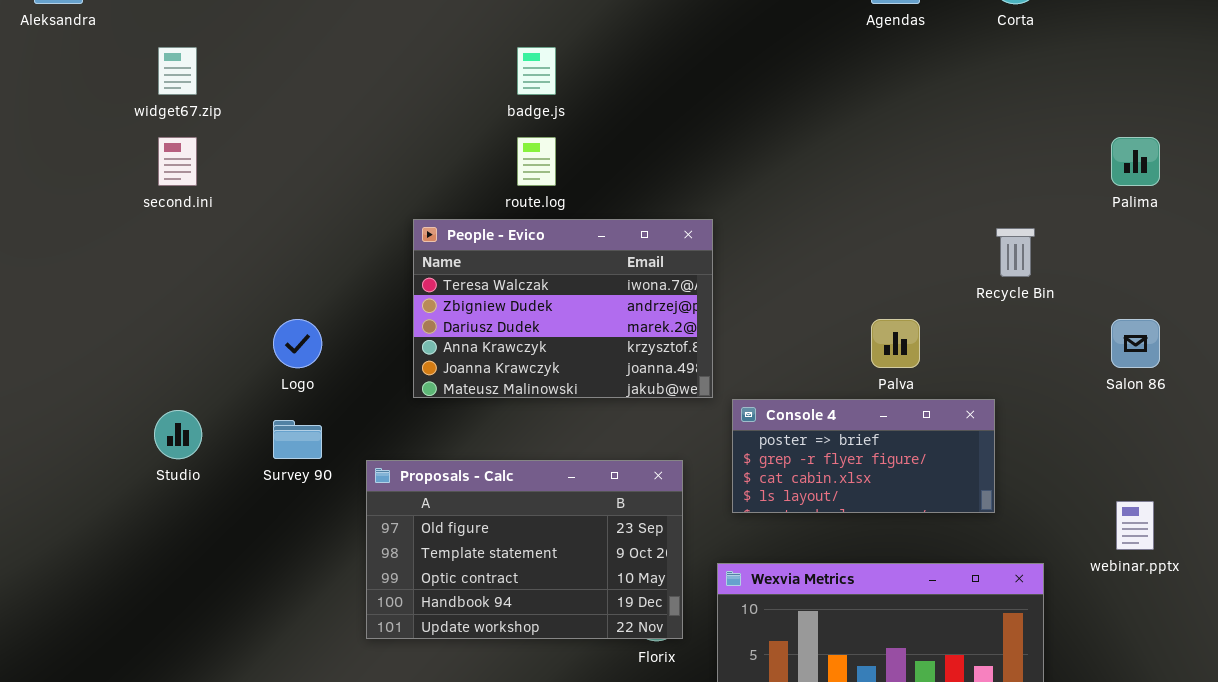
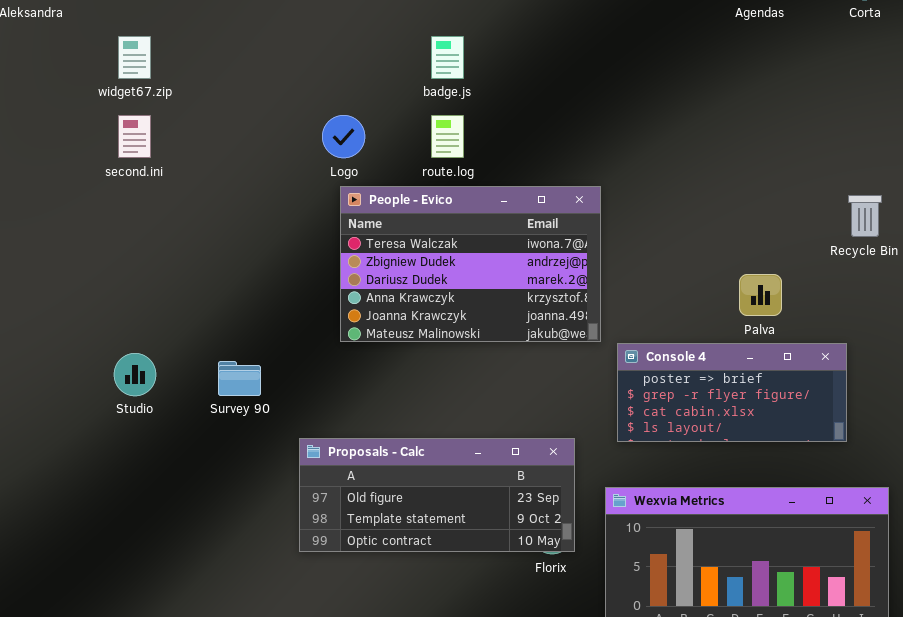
Logo: [273,319,322,368] -> [322,115,365,158], moved
Proposals - Calc: [366,460,683,639] -> [299,438,575,552], resized

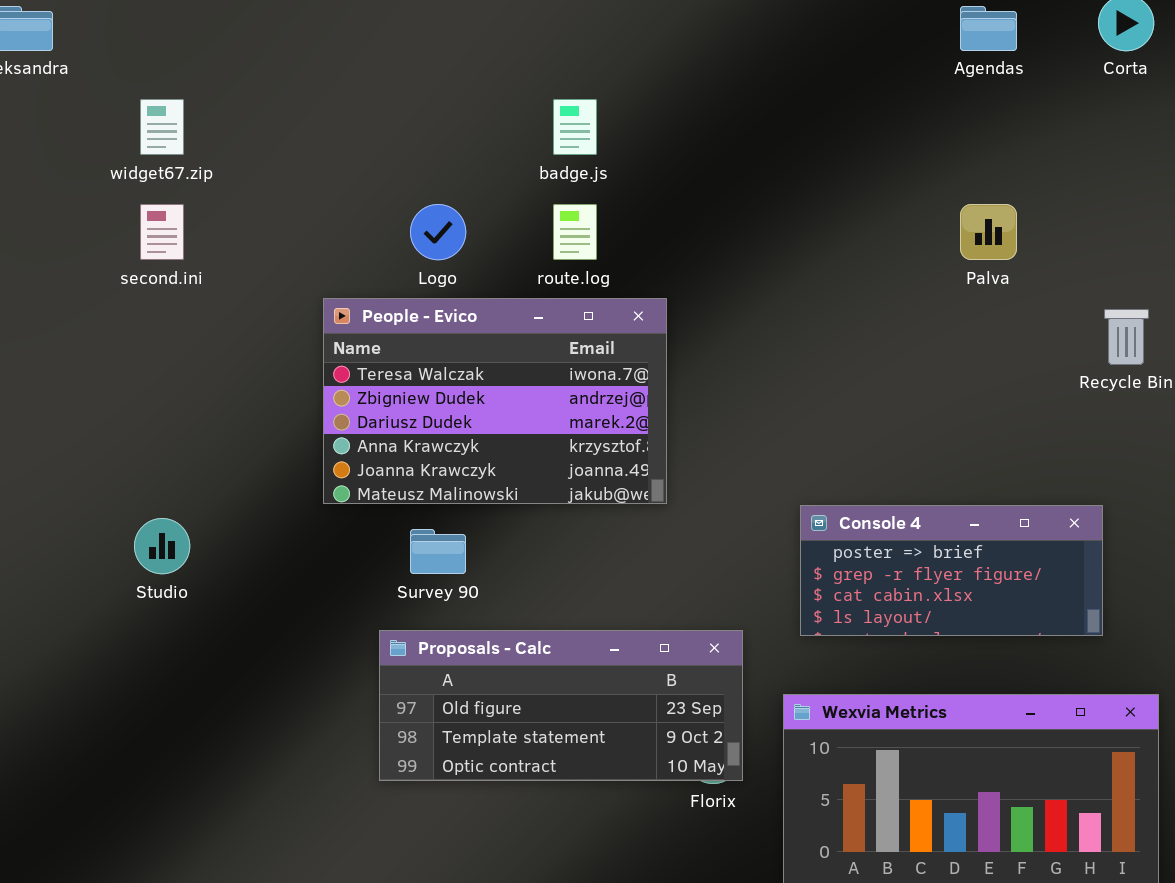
People - Evico: [340,186,601,342] -> [323,298,667,504], moved
Palva: [739,274,782,316] -> [960,204,1017,260], moved
Survey 90: [218,361,261,396] -> [410,529,466,574], moved

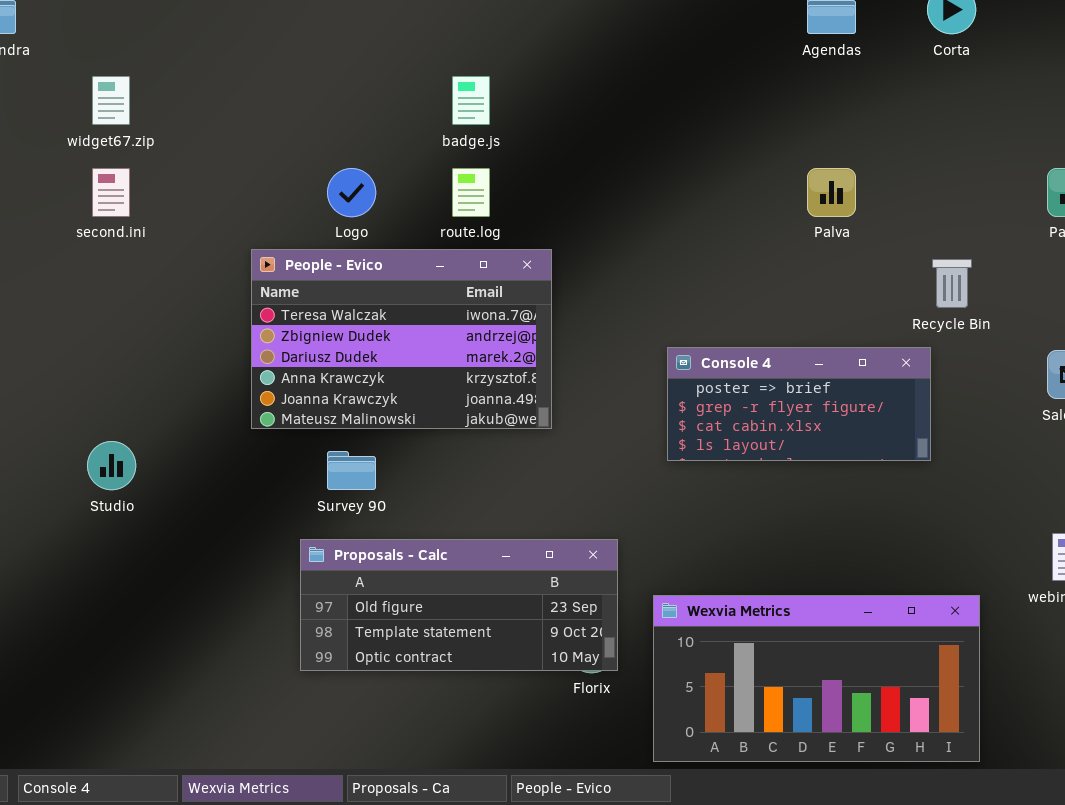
Console 4: [800,505,1103,636] -> [667,347,931,461], moved

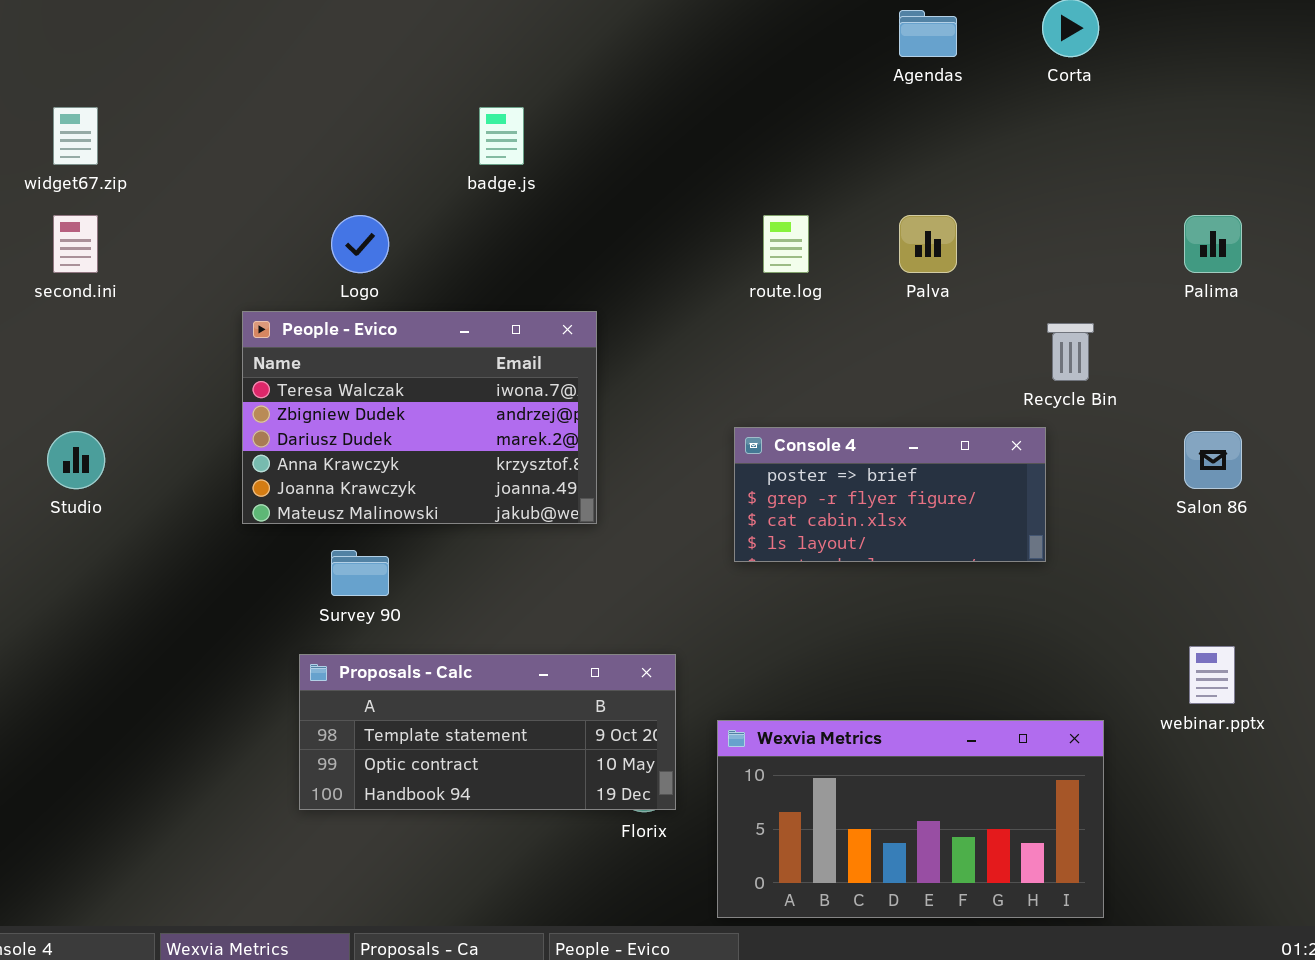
route.log: [452,168,490,217] -> [763,215,809,273], moved
Studio: [87,441,136,490] -> [47,431,105,489], moved
Proposals - Calc: [300,539,618,671] -> [299,654,676,810], scrolled down 1 row

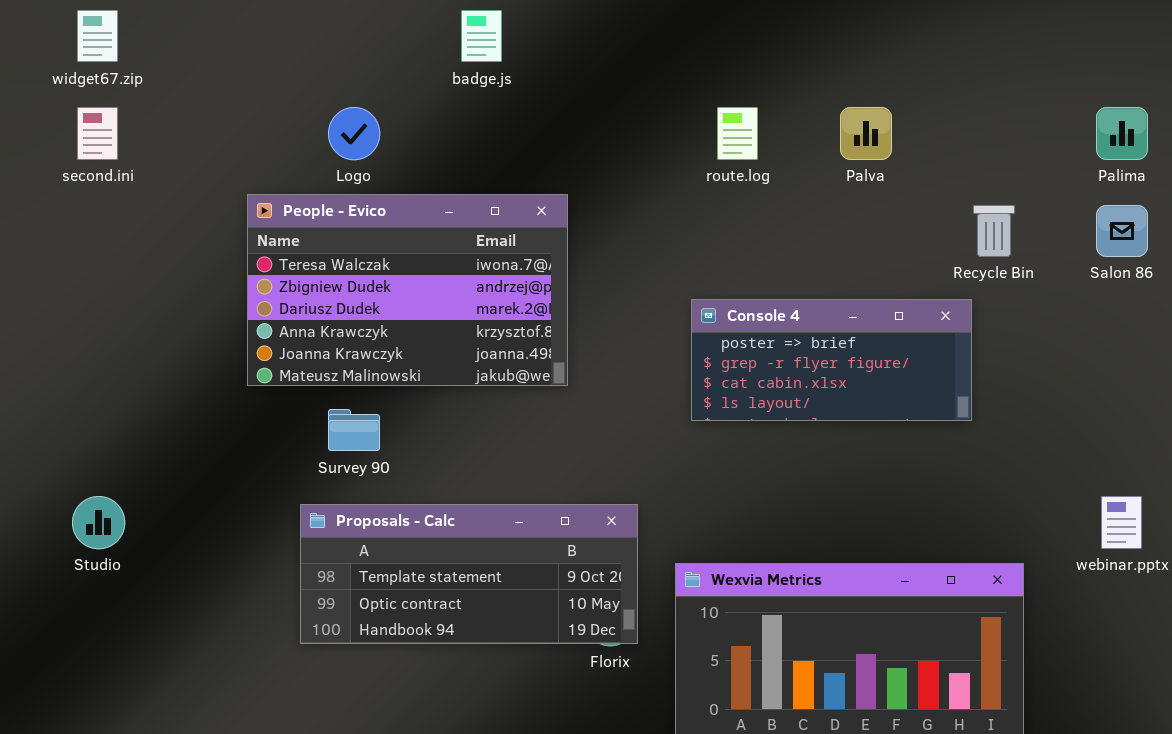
Studio: [47,431,105,489] -> [72,496,125,549], moved
Salon 86: [1184,431,1242,489] -> [1096,205,1148,257], moved

